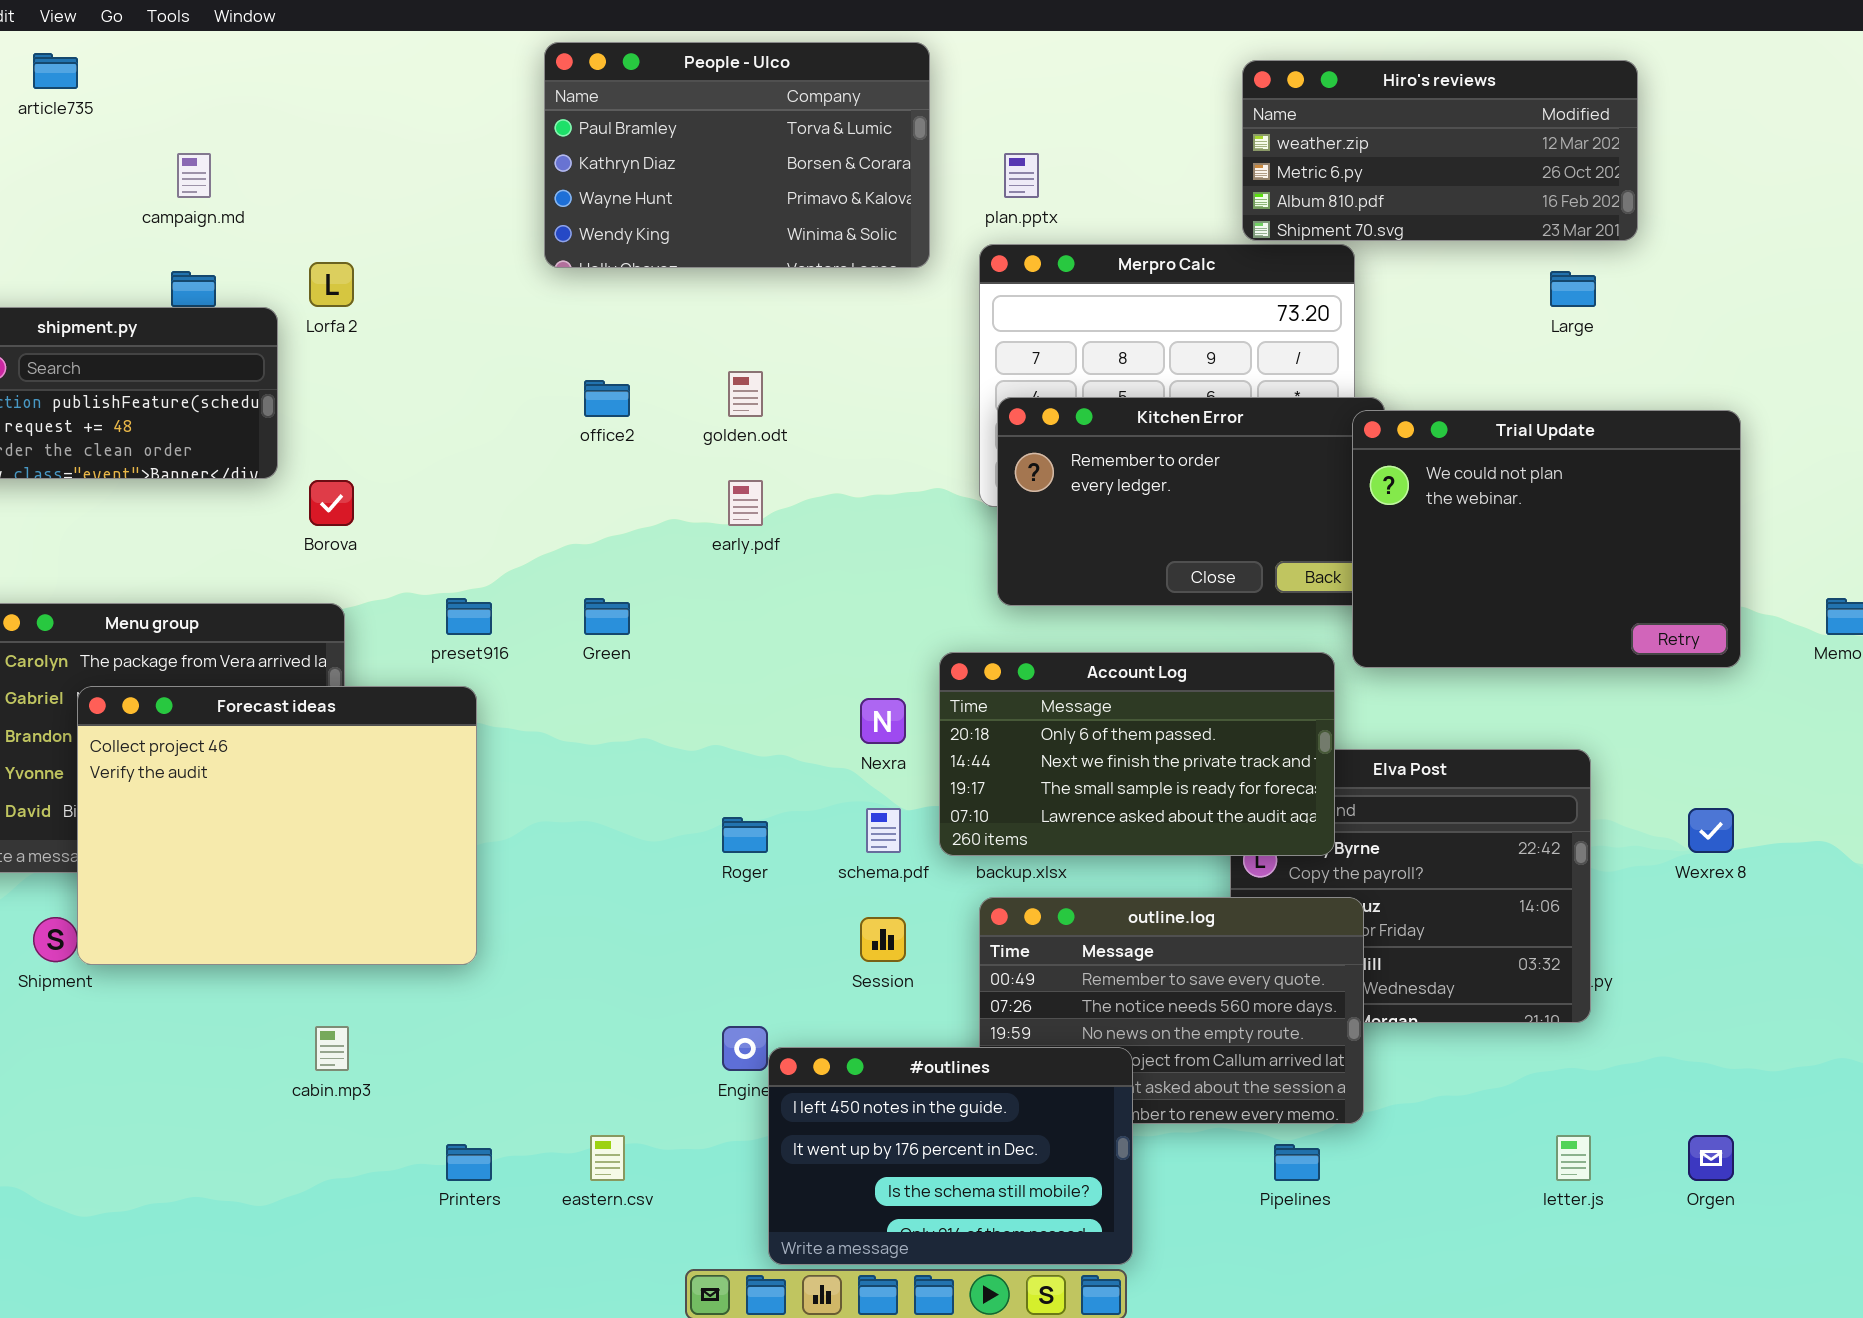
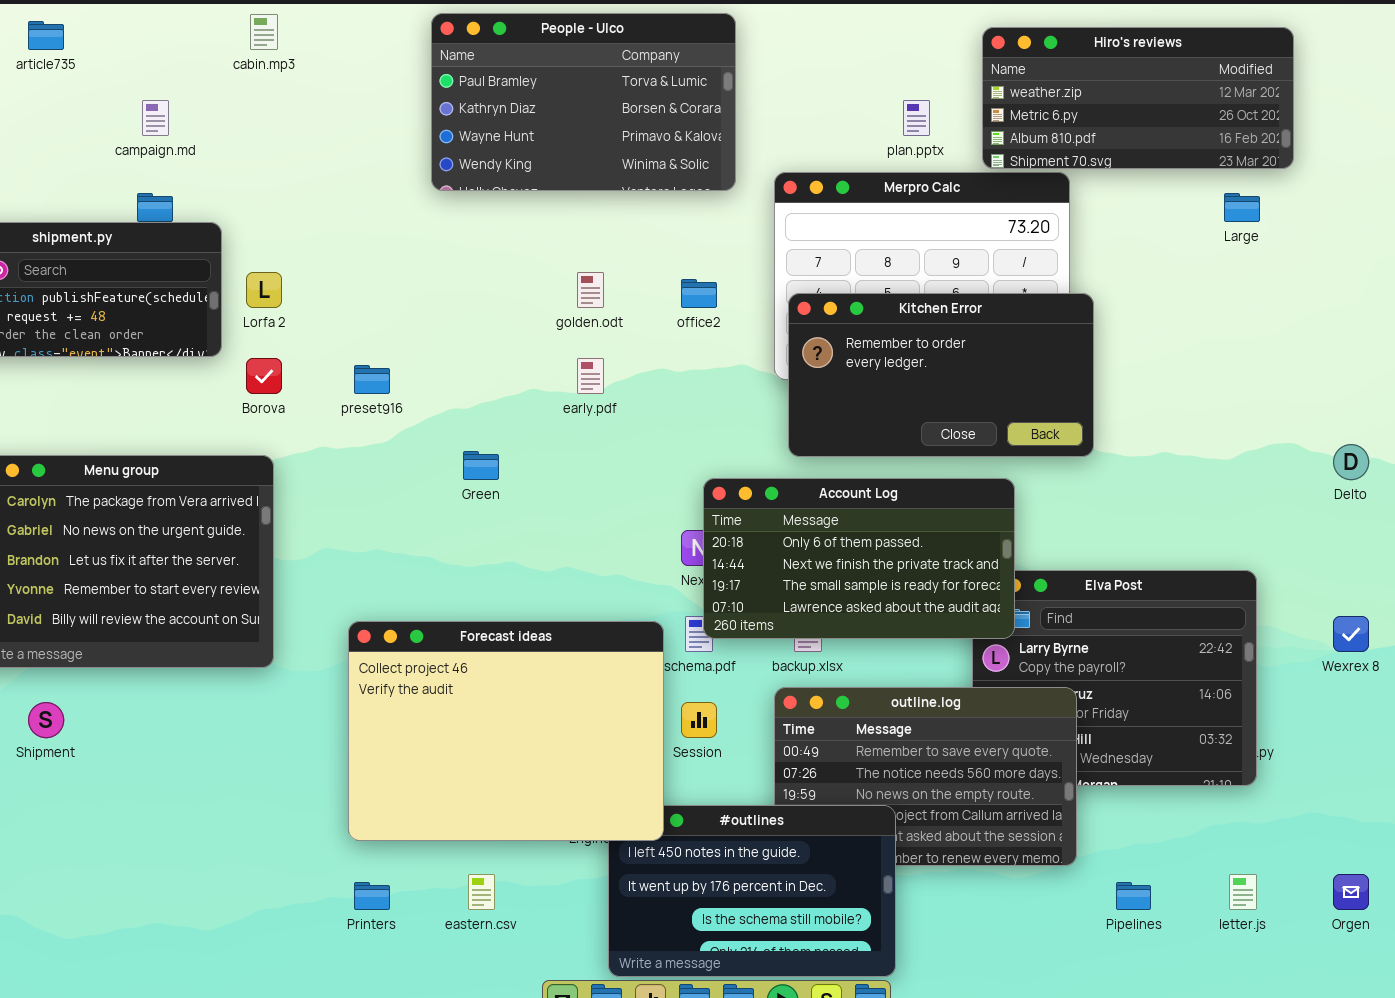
plan.pptx: [1004,153,1039,198] -> [903,100,930,136], moved
Lorfa 2: [309,262,354,307] -> [246,272,282,308], moved
office2: [584,380,630,417] -> [681,279,717,308], moved
Trial Update: [1352,410,1741,668] -> none, closed
preset916: [446,598,492,635] -> [354,365,390,394], moved
Account Log: [939,652,1335,856] -> [703,478,1015,639], moved
Forecast ideas: [77,686,477,965] -> [348,621,664,841], moved
cabin.mp3: [315,1026,349,1071] -> [250,14,278,50], moved
Pipelines: [1274,1144,1320,1181] -> [1116,882,1151,910], moved

